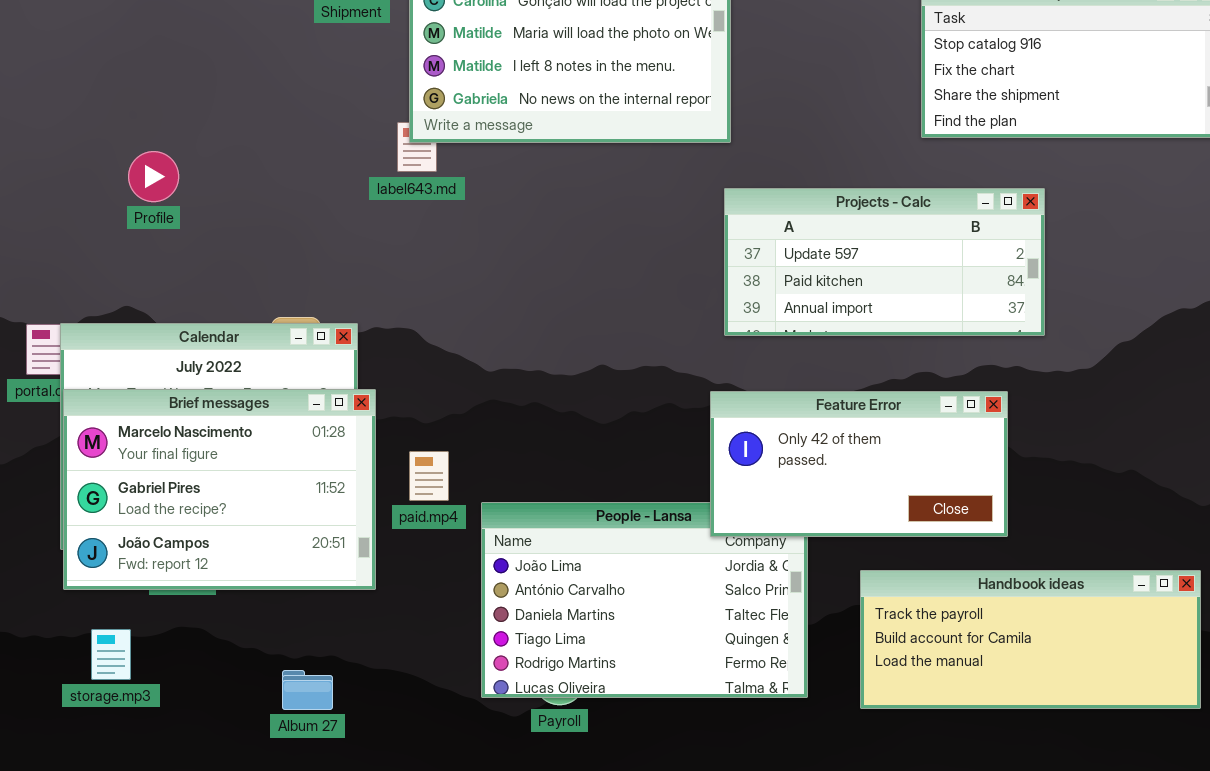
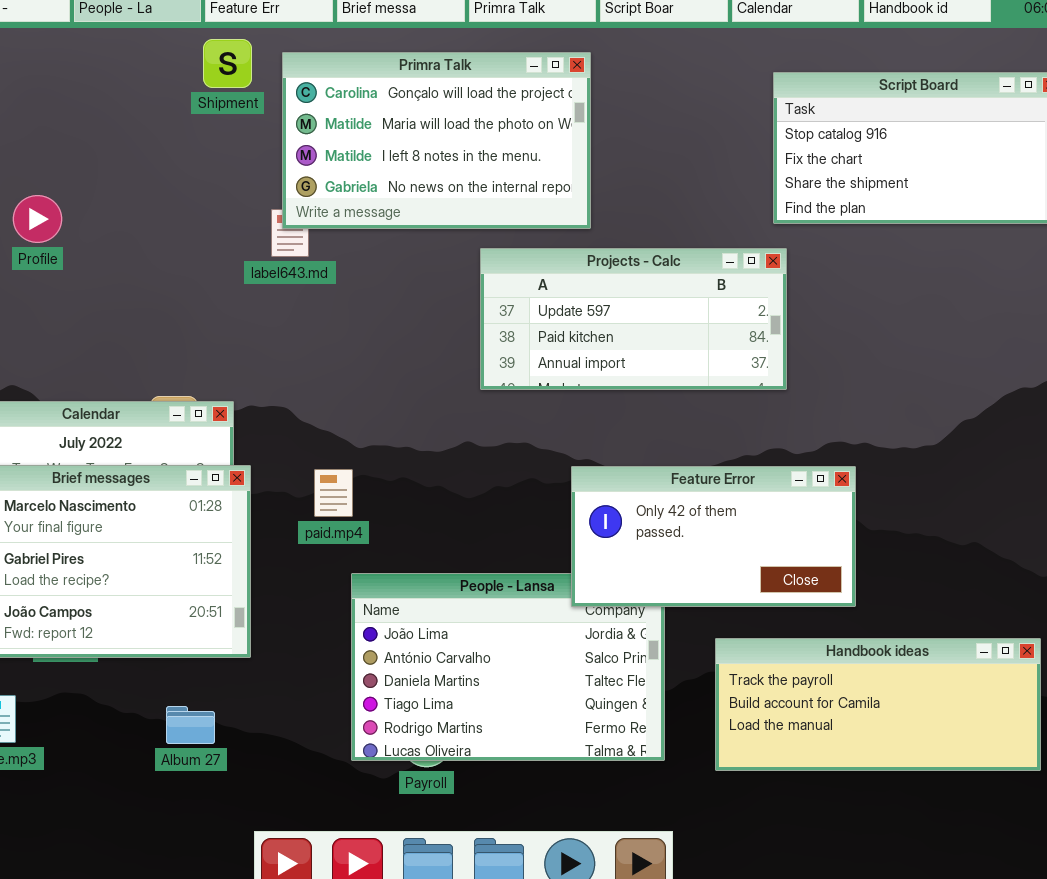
Profile: [128,151,179,202] -> [13,195,62,243], moved
Projects - Calc: [724,188,1045,336] -> [480,248,787,390], moved
paid.mp4: [409,451,449,501] -> [314,469,353,517], moved
Album 27: [282,670,333,710] -> [166,706,215,744], moved

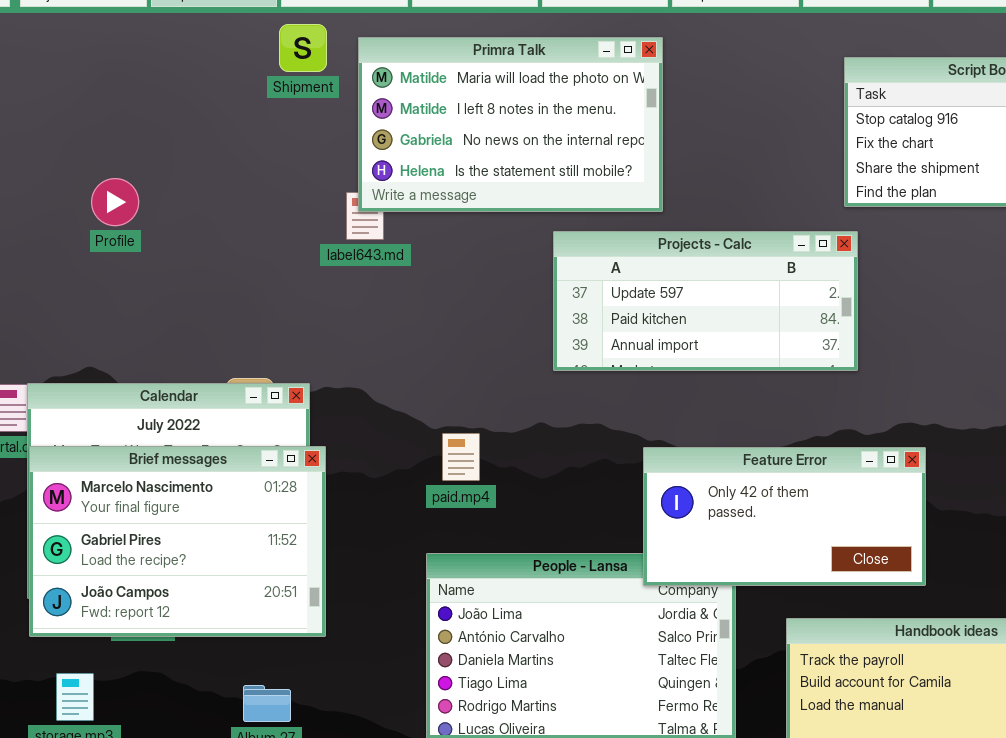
Primra Talk: [282,52,591,229] -> [358,37,663,212], scrolled down 1 row
paid.mp4: [314,469,353,517] -> [442,433,480,481], moved

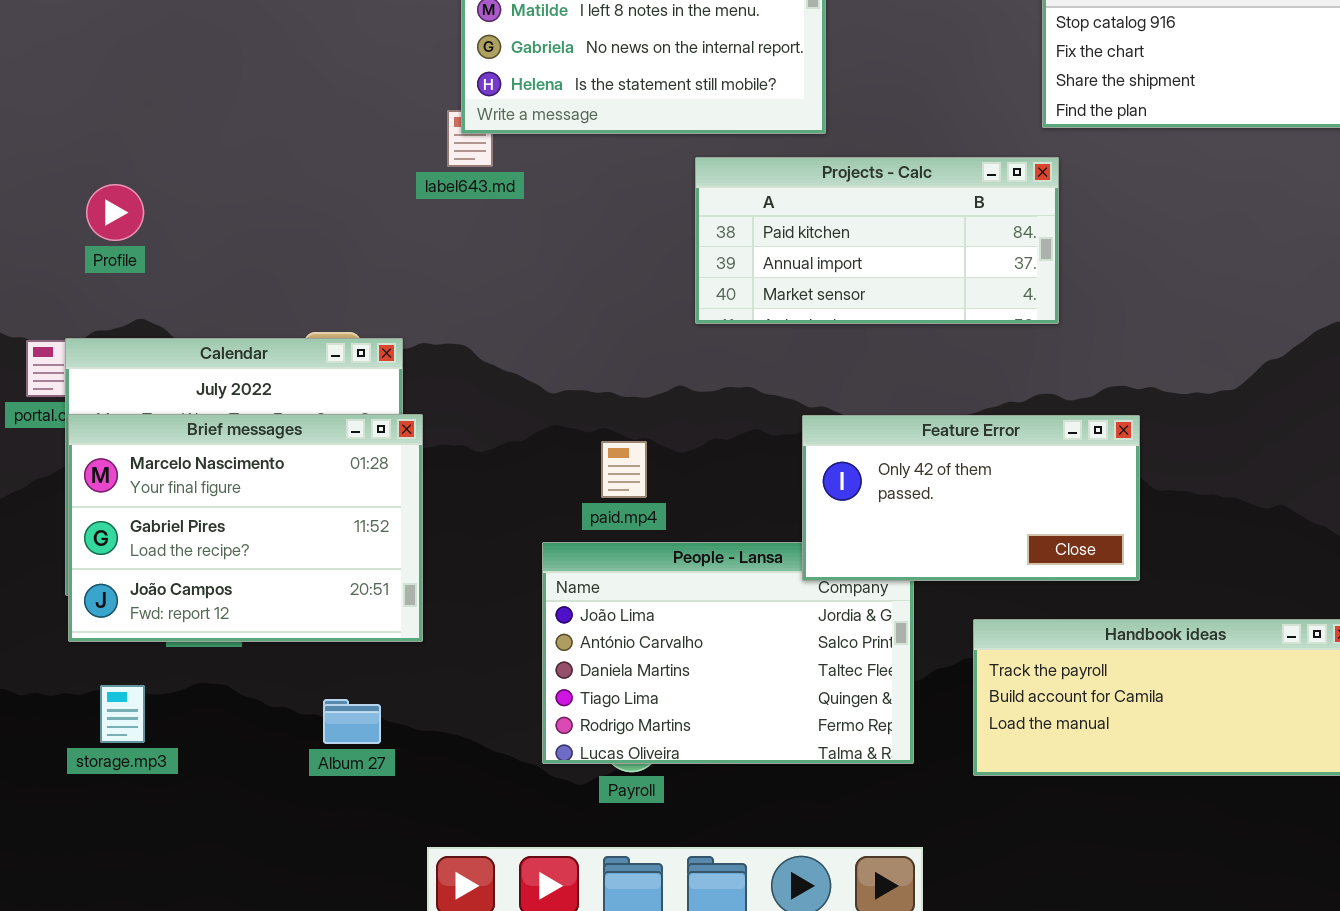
Profile: [91,178,139,226] -> [86,184,144,241], moved
Projects - Calc: [553,231,858,371] -> [695,157,1059,324], scrolled down 1 row
paid.mp4: [442,433,480,481] -> [601,441,647,498], moved

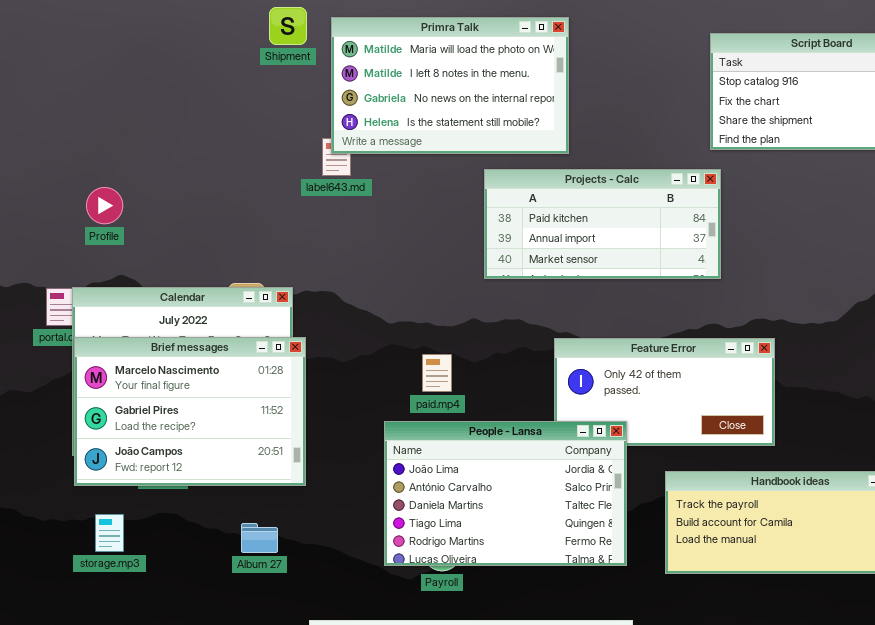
People - Lansa: [542,542,914,764] -> [384,421,627,566], raised

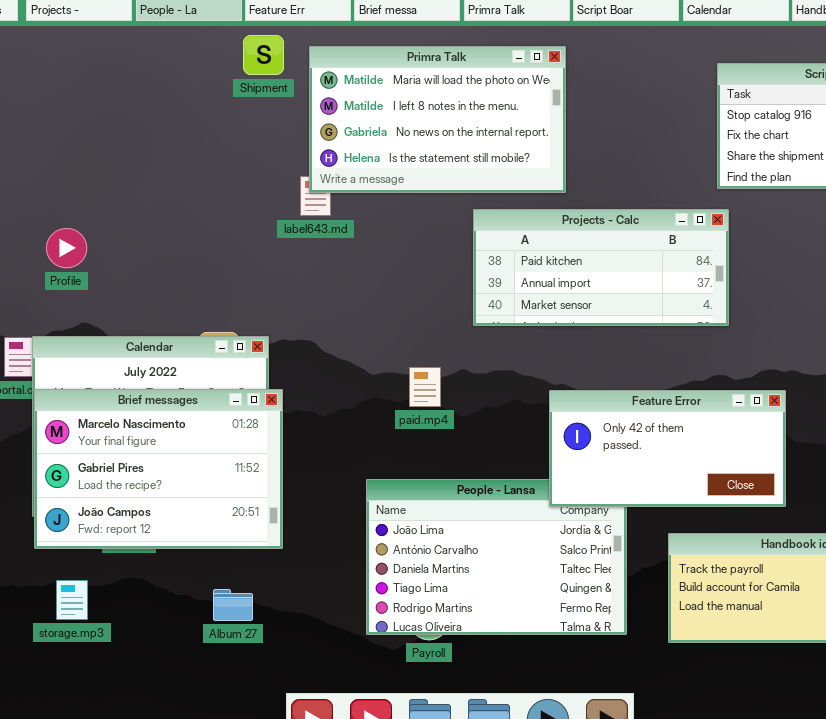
Feature Error: [554,338,775,446] -> [549,390,786,507], raised
paid.mp4: [422,354,452,392] -> [409,367,441,407], moved

